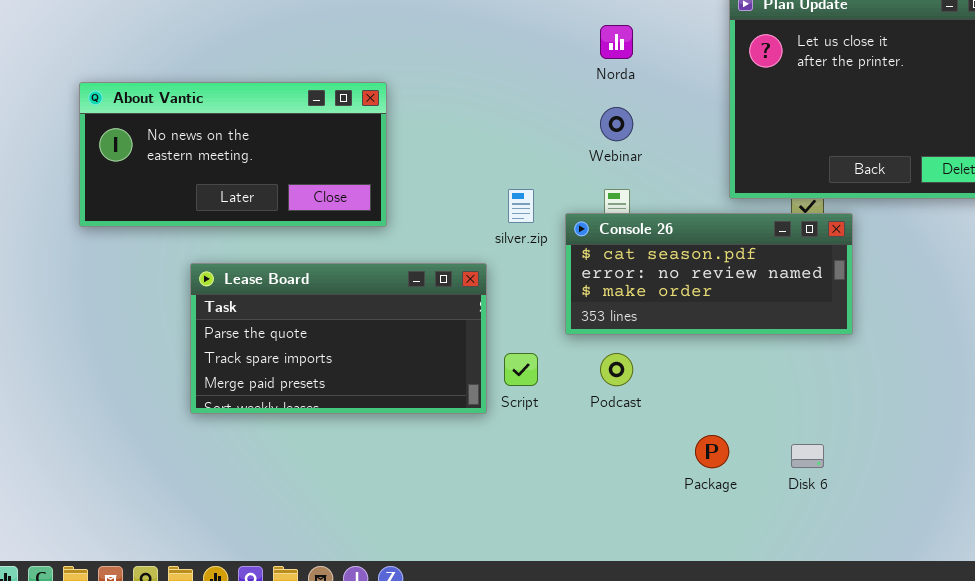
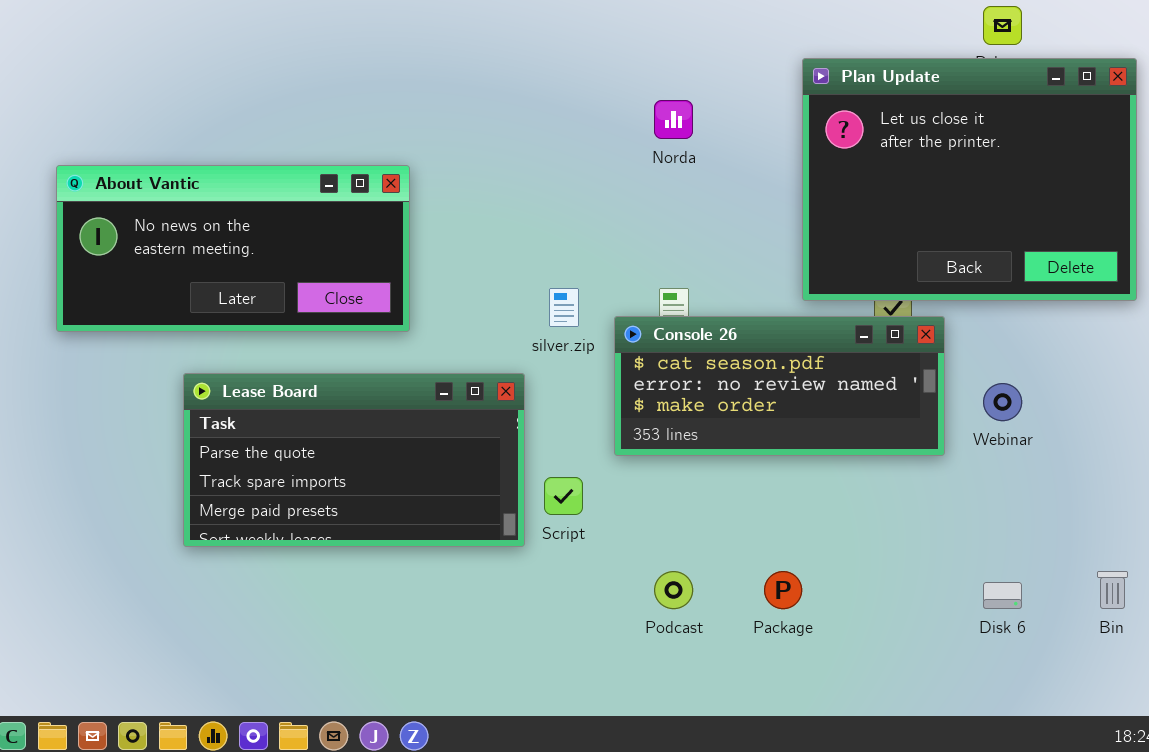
Webinar: [600,107,633,141] -> [983,383,1022,421], moved
Podcast: [600,353,633,386] -> [654,571,693,609], moved
Disk 6: [791,444,824,468] -> [983,582,1022,609], moved

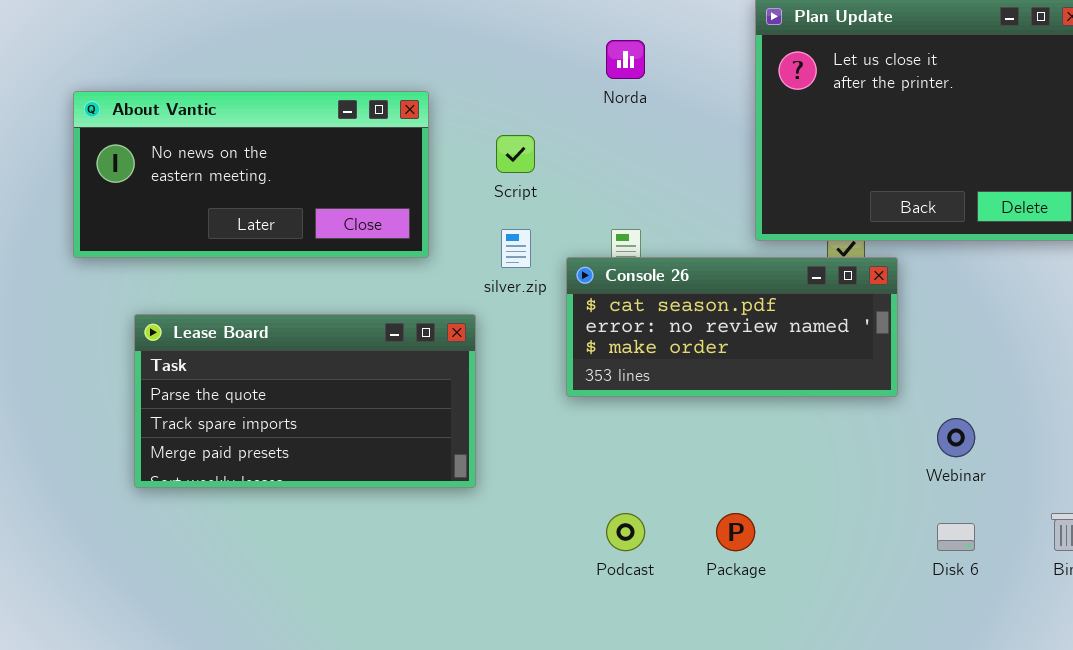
About Vantic: [56,165,410,332] -> [73,91,429,258], moved
Webinar: [983,383,1022,421] -> [937,418,975,457], moved
Script: [544,477,583,515] -> [496,135,535,173], moved

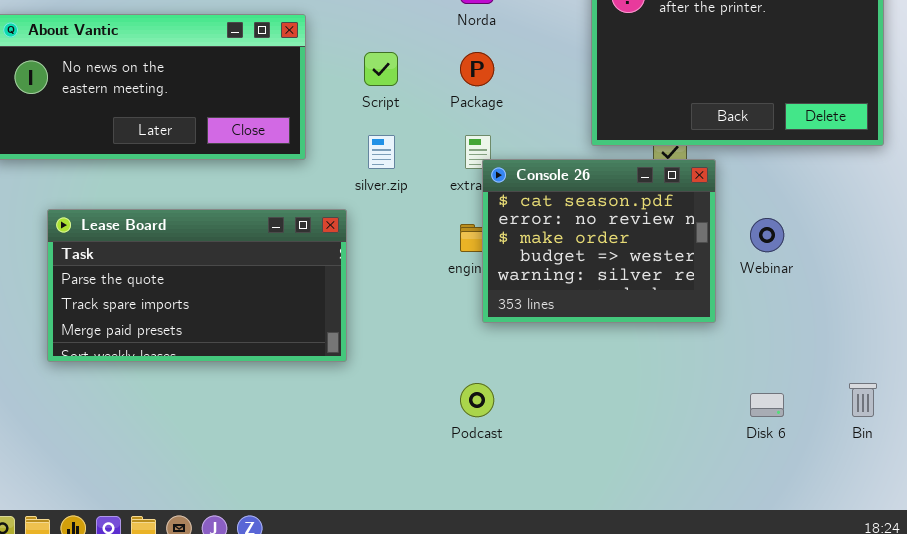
Console 26: [566,257,898,397] -> [482,159,716,323], resized
Webinar: [937,418,975,457] -> [750,218,784,252], moved
Package: [716,513,755,551] -> [460,52,494,86], moved

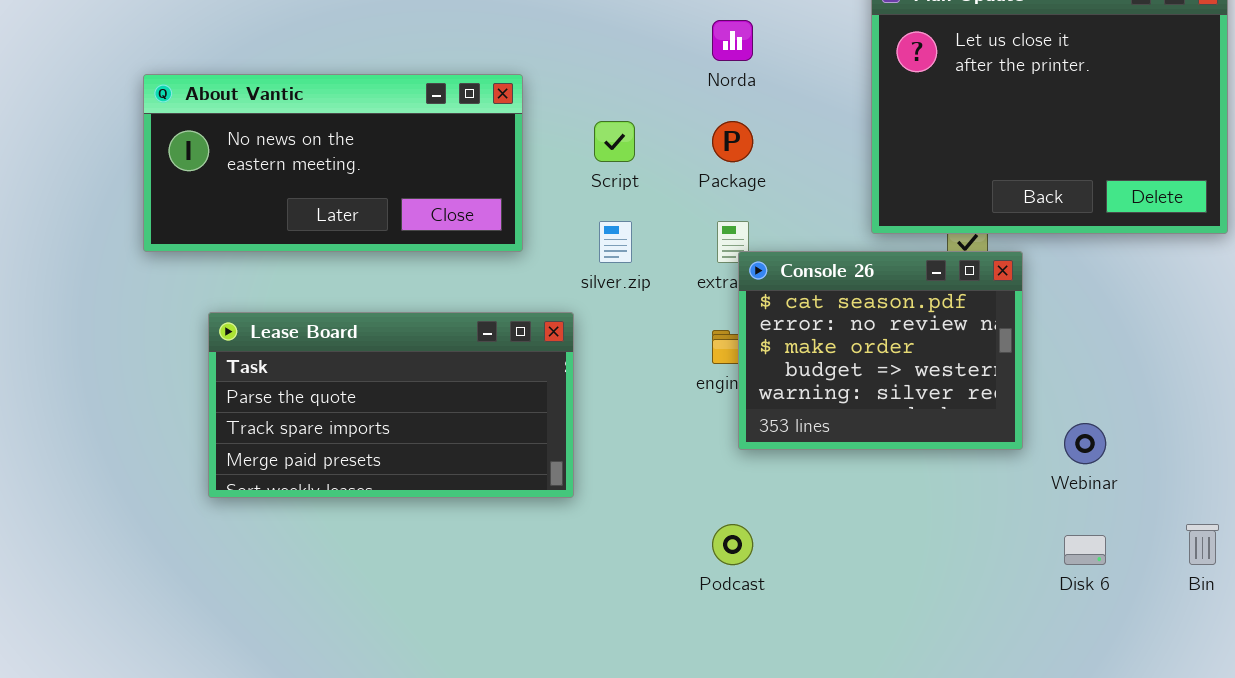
Webinar: [750,218,784,252] -> [1064,423,1106,464], moved

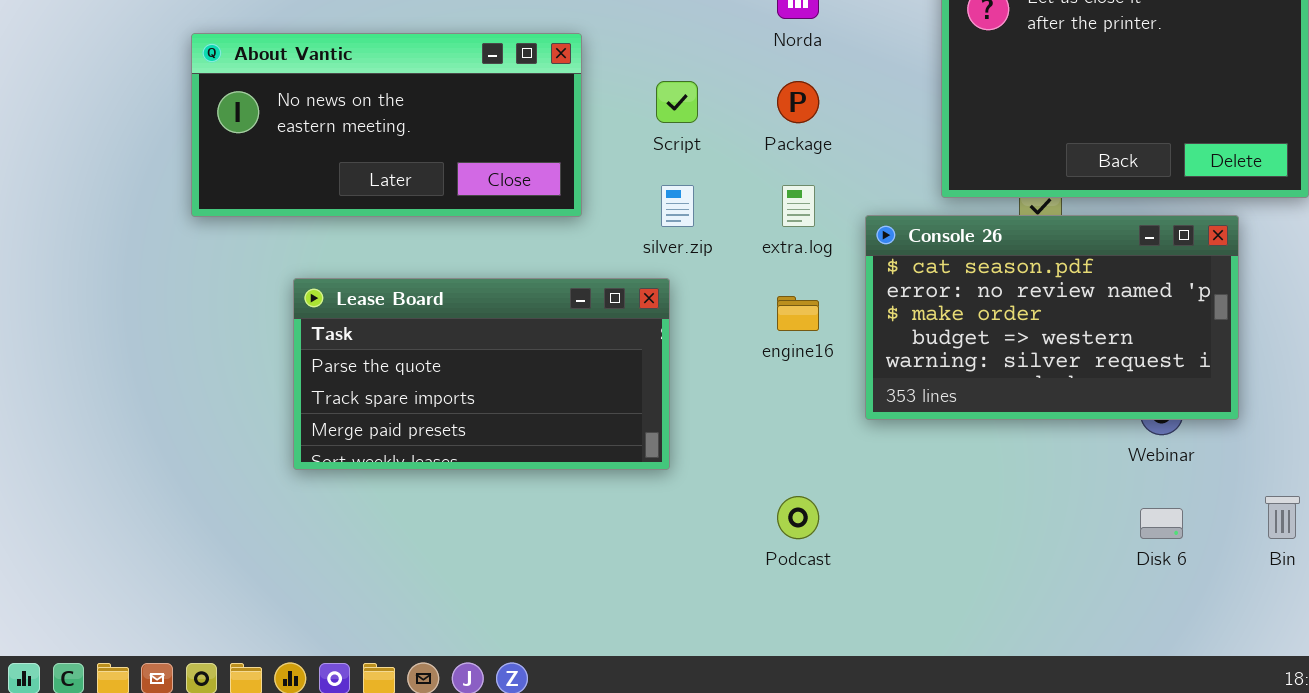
Console 26: [738,251,1023,450] -> [865,215,1239,420], moved, resized
Lease Board: [208,312,574,498] -> [293,278,670,470], moved

